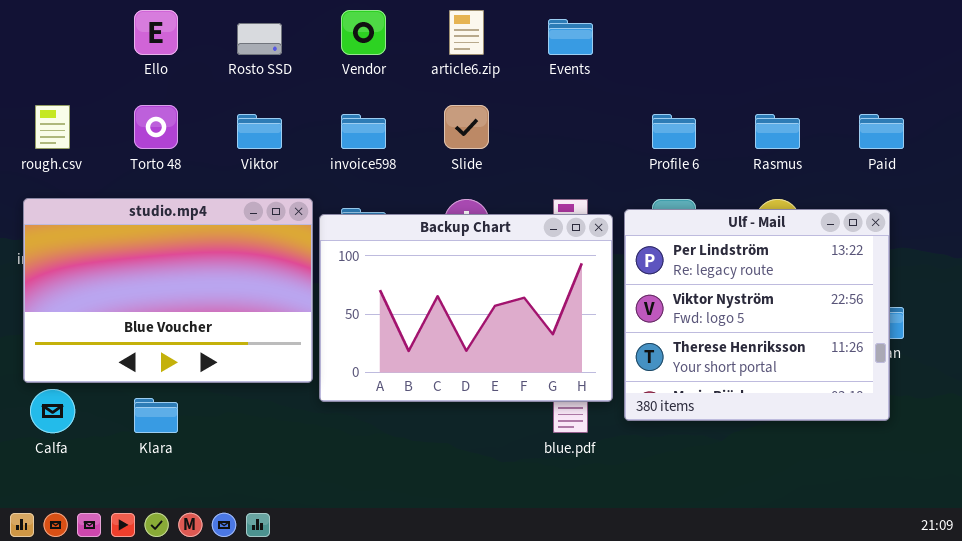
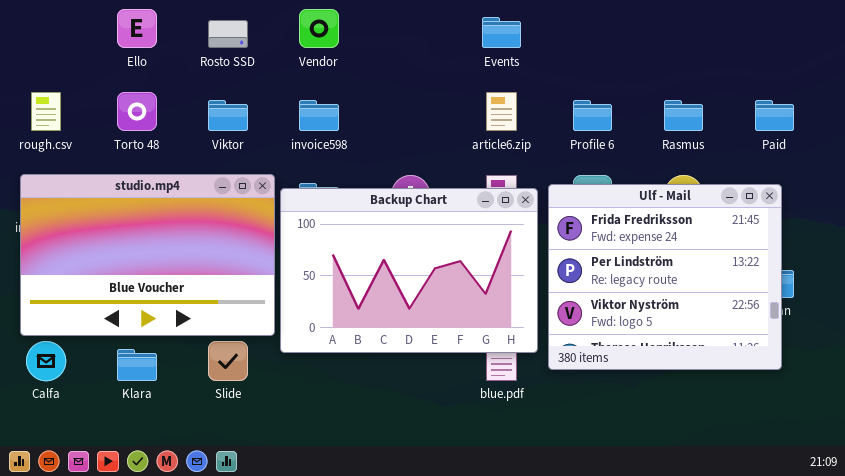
article6.zip: [449,10,484,55] -> [486,92,517,131], moved
Slide: [444,105,489,149] -> [208,341,248,381], moved
Ulf - Mail: [624,209,890,421] -> [548,184,782,370], scrolled up 1 row

